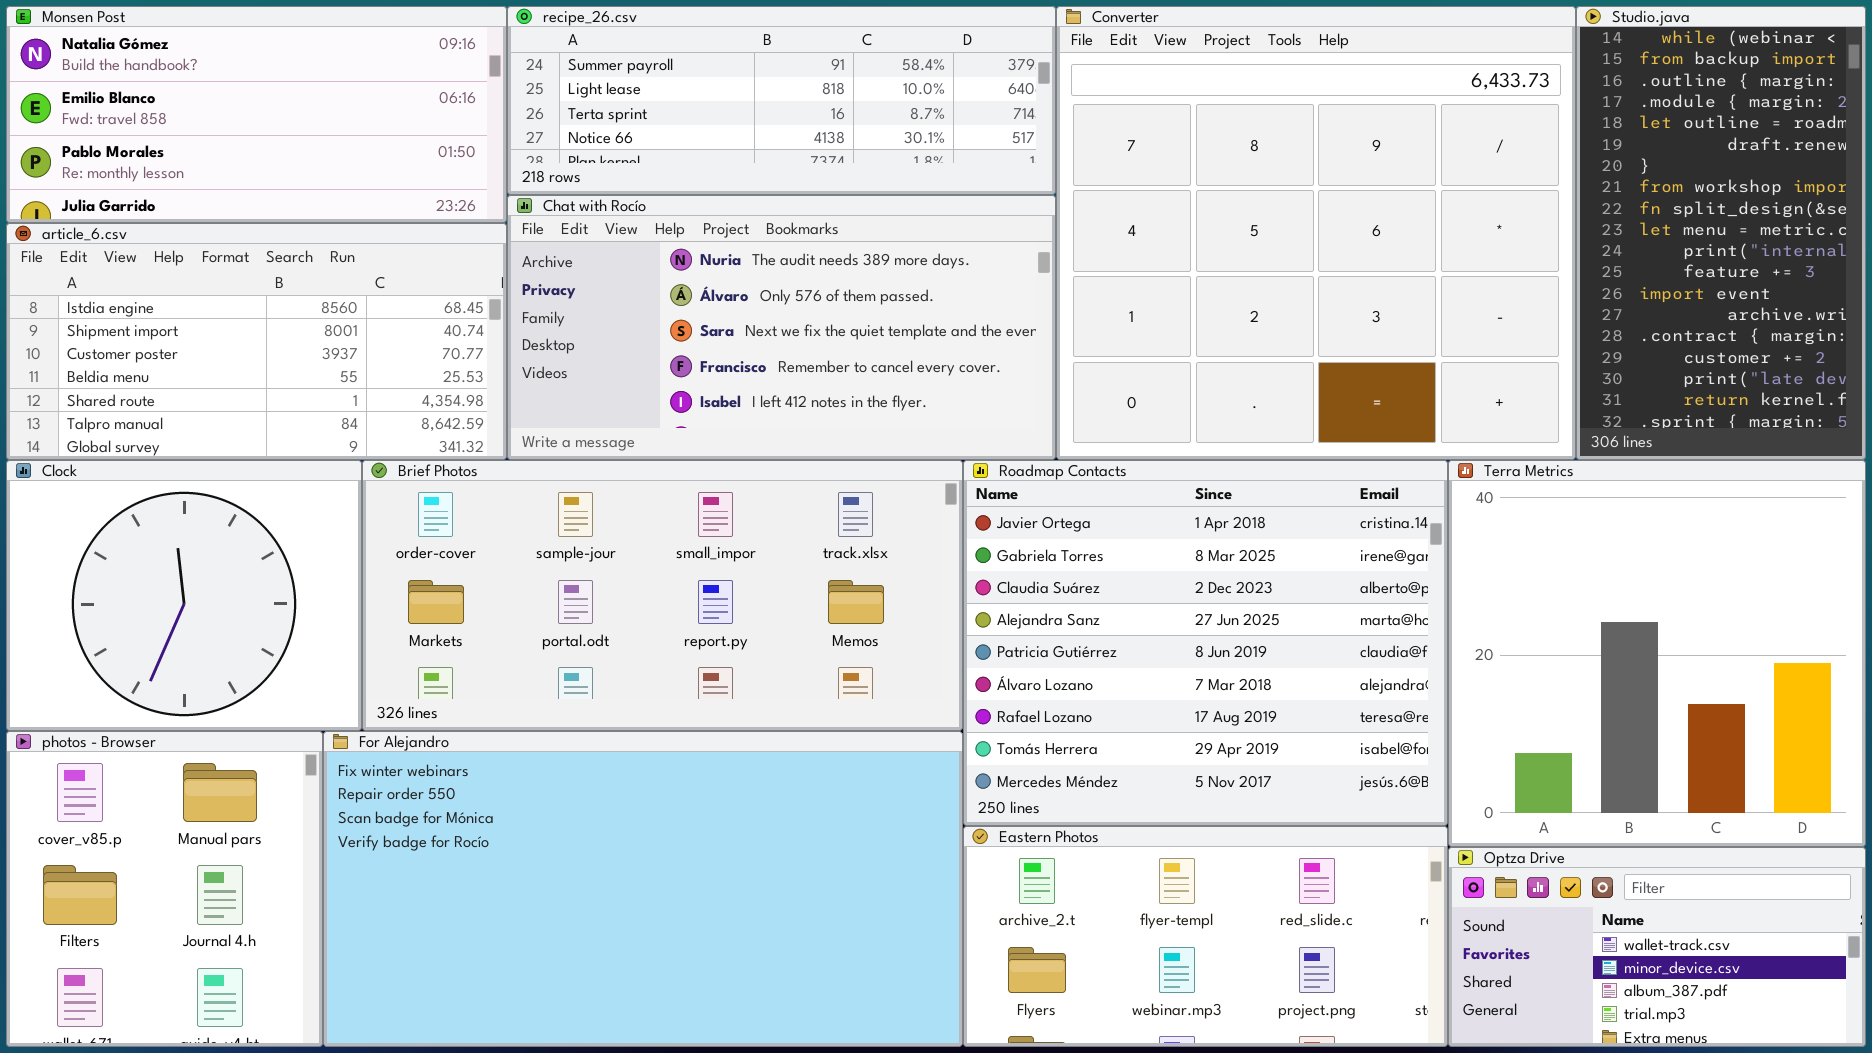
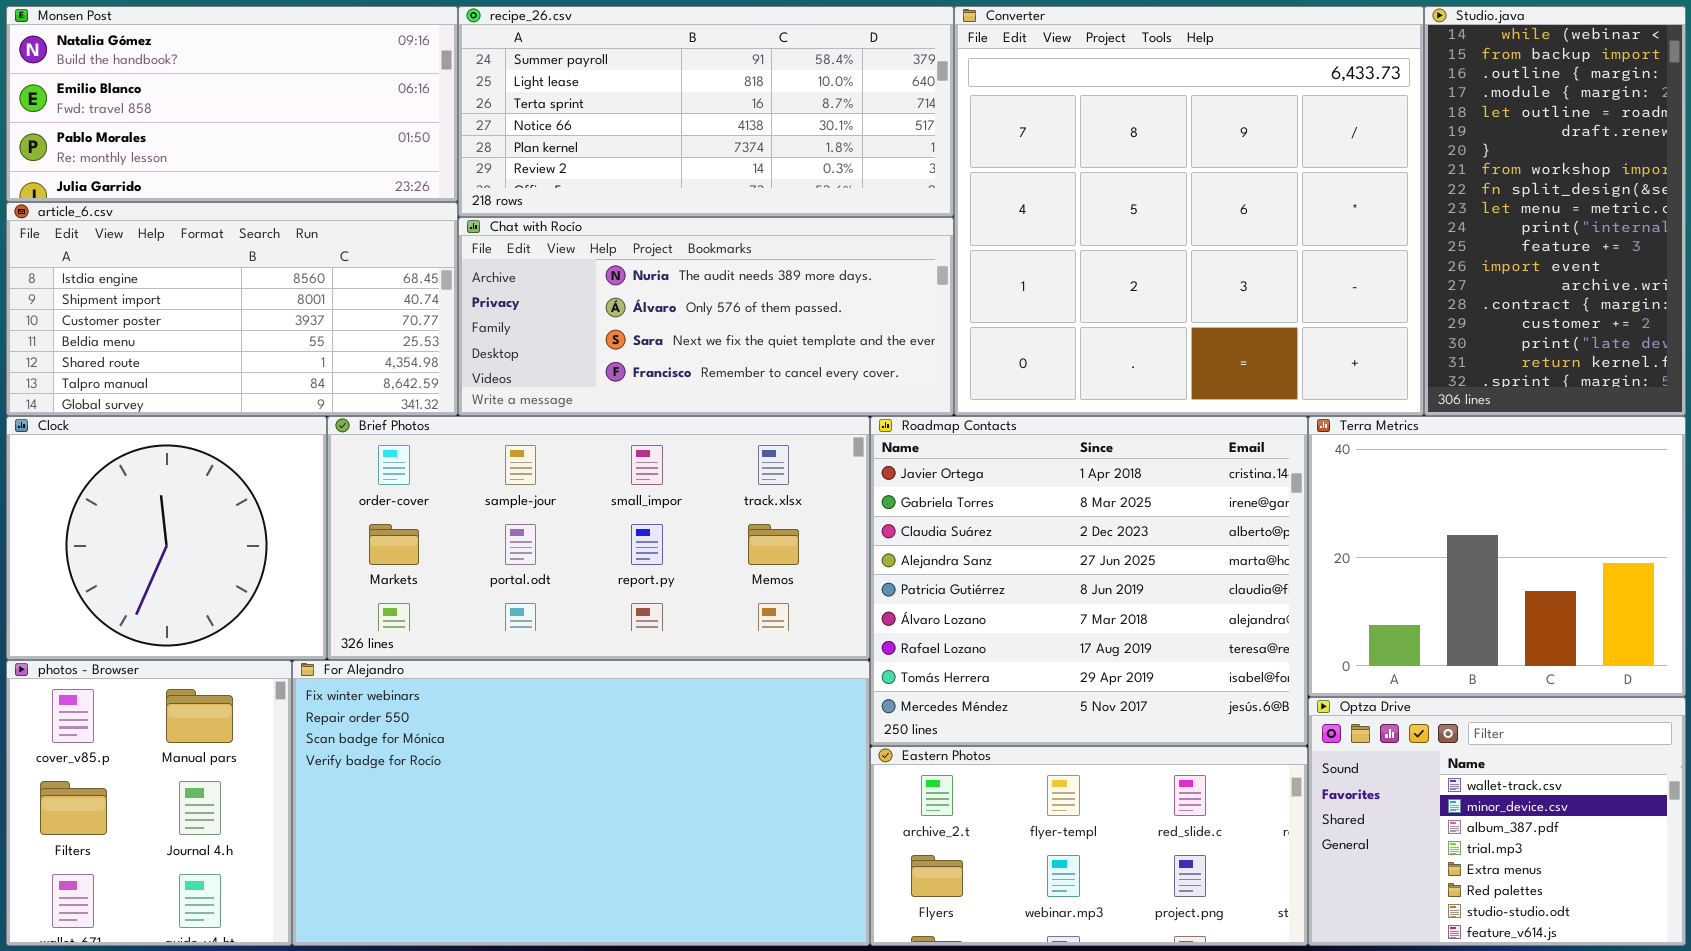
recipe_26.csv: [507,6,1056,195] -> [458,6,954,217], resized
Chat with Rocío: [507,195,1056,460] -> [458,217,954,416], resized
Terra Metrics: [1448,460,1866,847] -> [1308,416,1686,697], resized
Optza Drive: [1448,847,1866,1047] -> [1308,697,1686,946], resized

